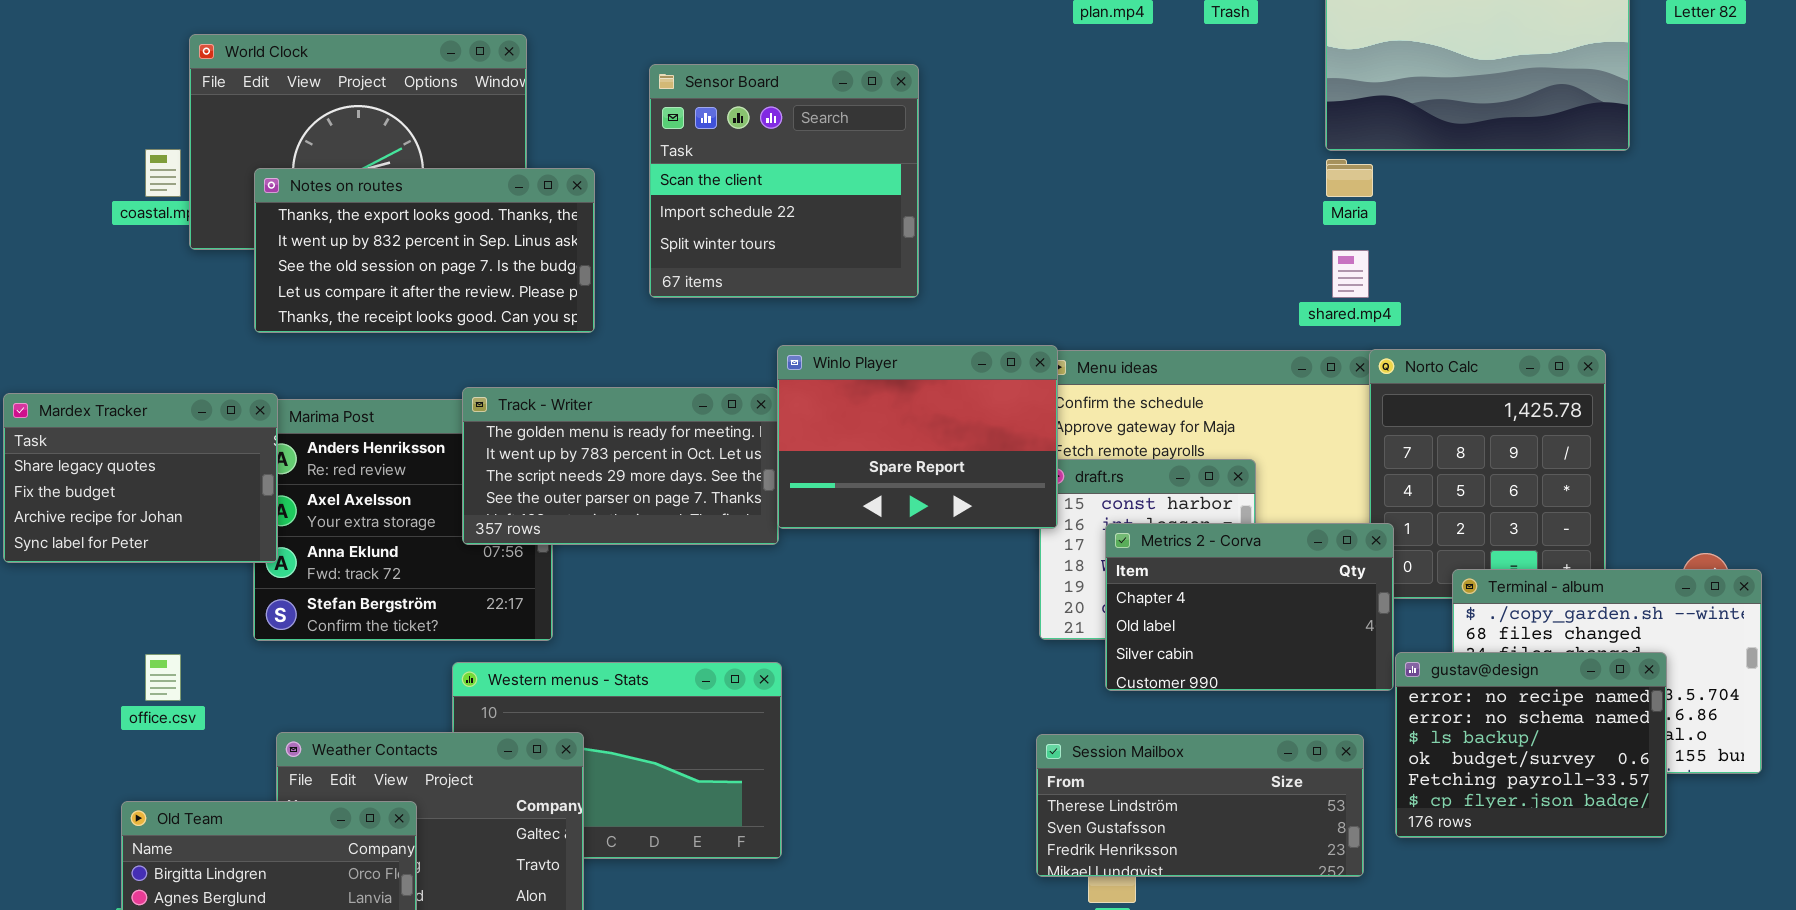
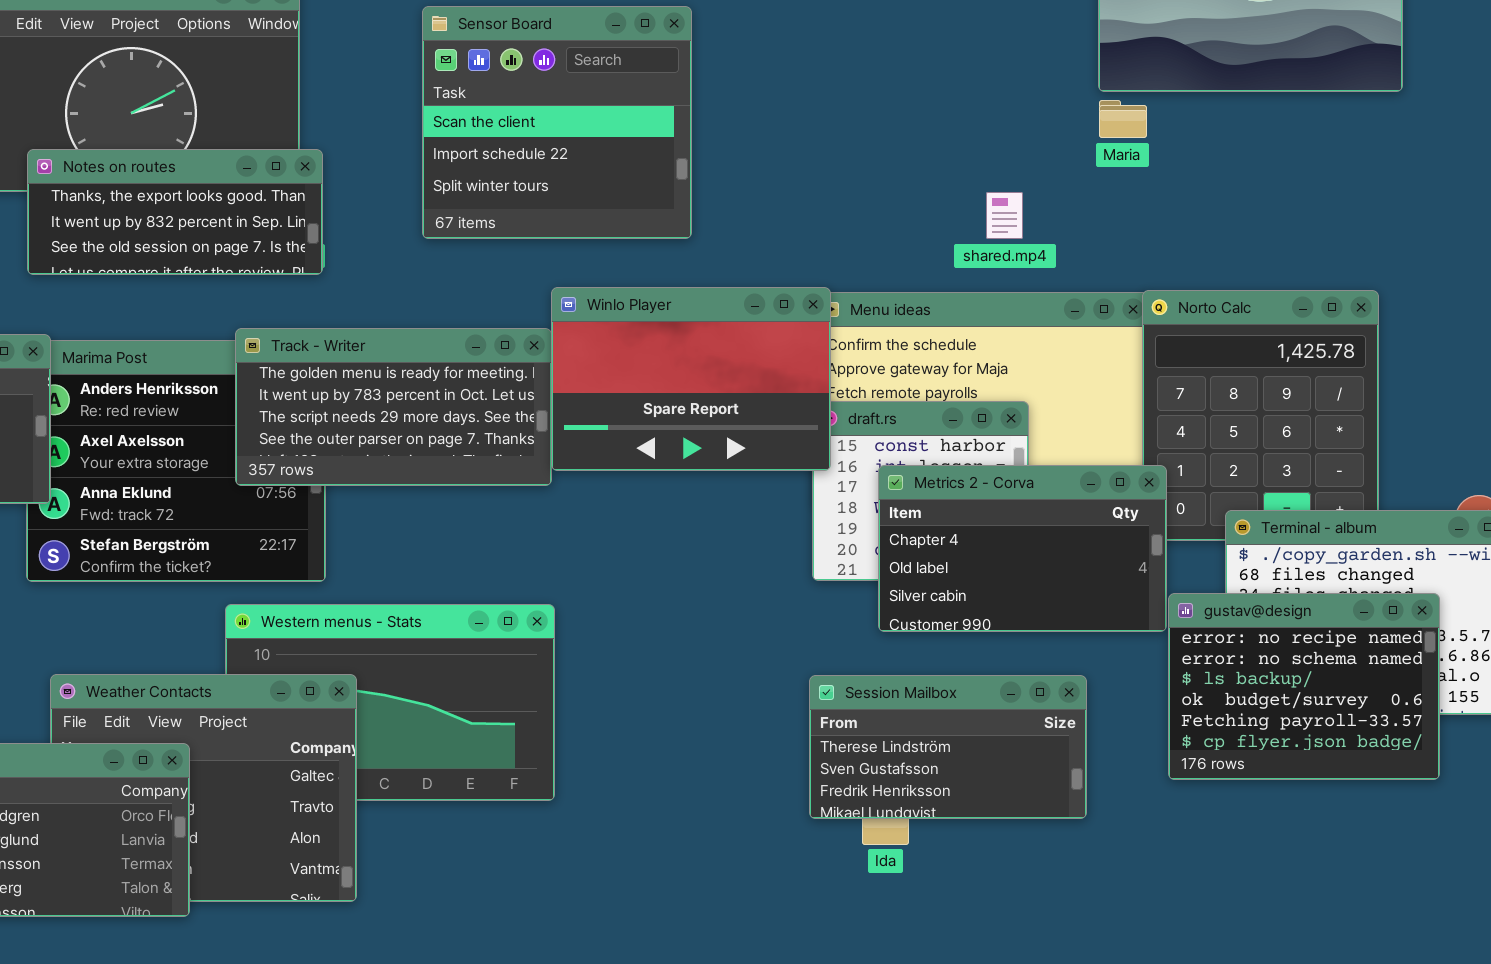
Notes on routes: [254,168,595,333] -> [27,149,323,275], resized
shared.mp4: [1332,250,1369,298] -> [986,192,1023,239], moved
Session Mailbox: [1036,734,1364,877] -> [809,675,1087,819], resized

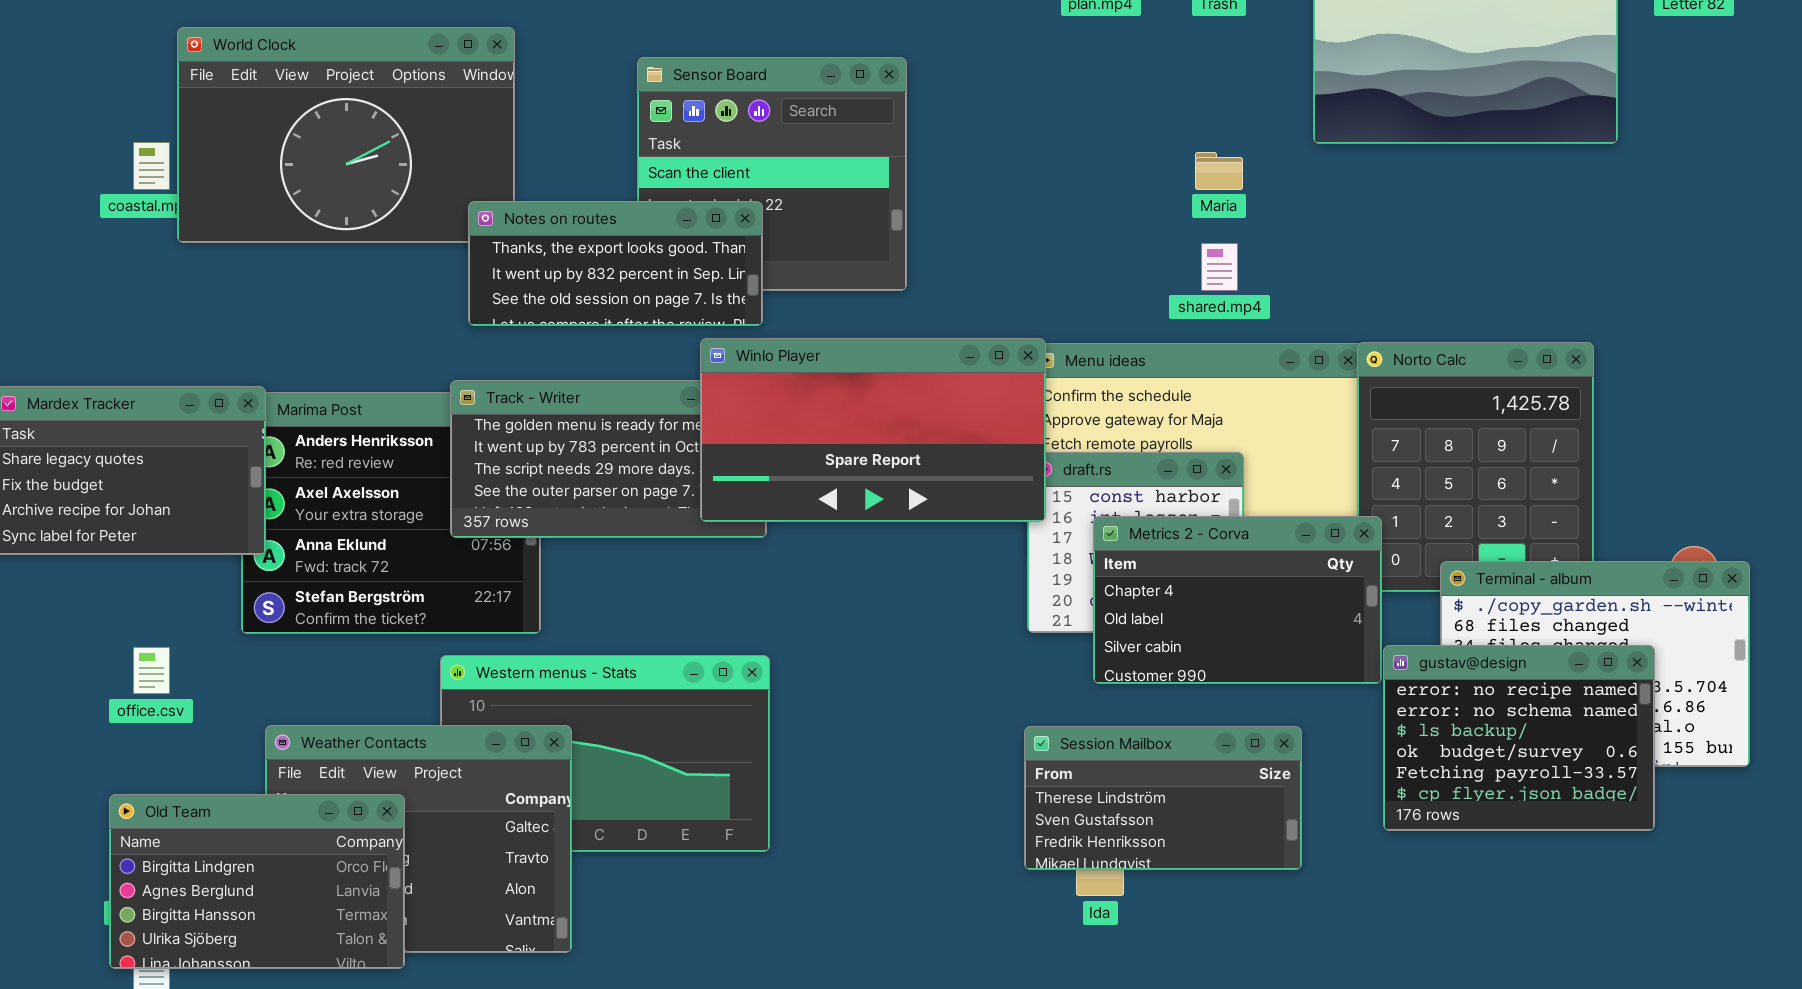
Maria: [1099,100,1147,138] -> [1195,152,1243,190], moved
Notes on routes: [27,149,323,275] -> [468,201,763,326], moved
Winlo Player: [551,287,831,471] -> [700,338,1046,522], resized

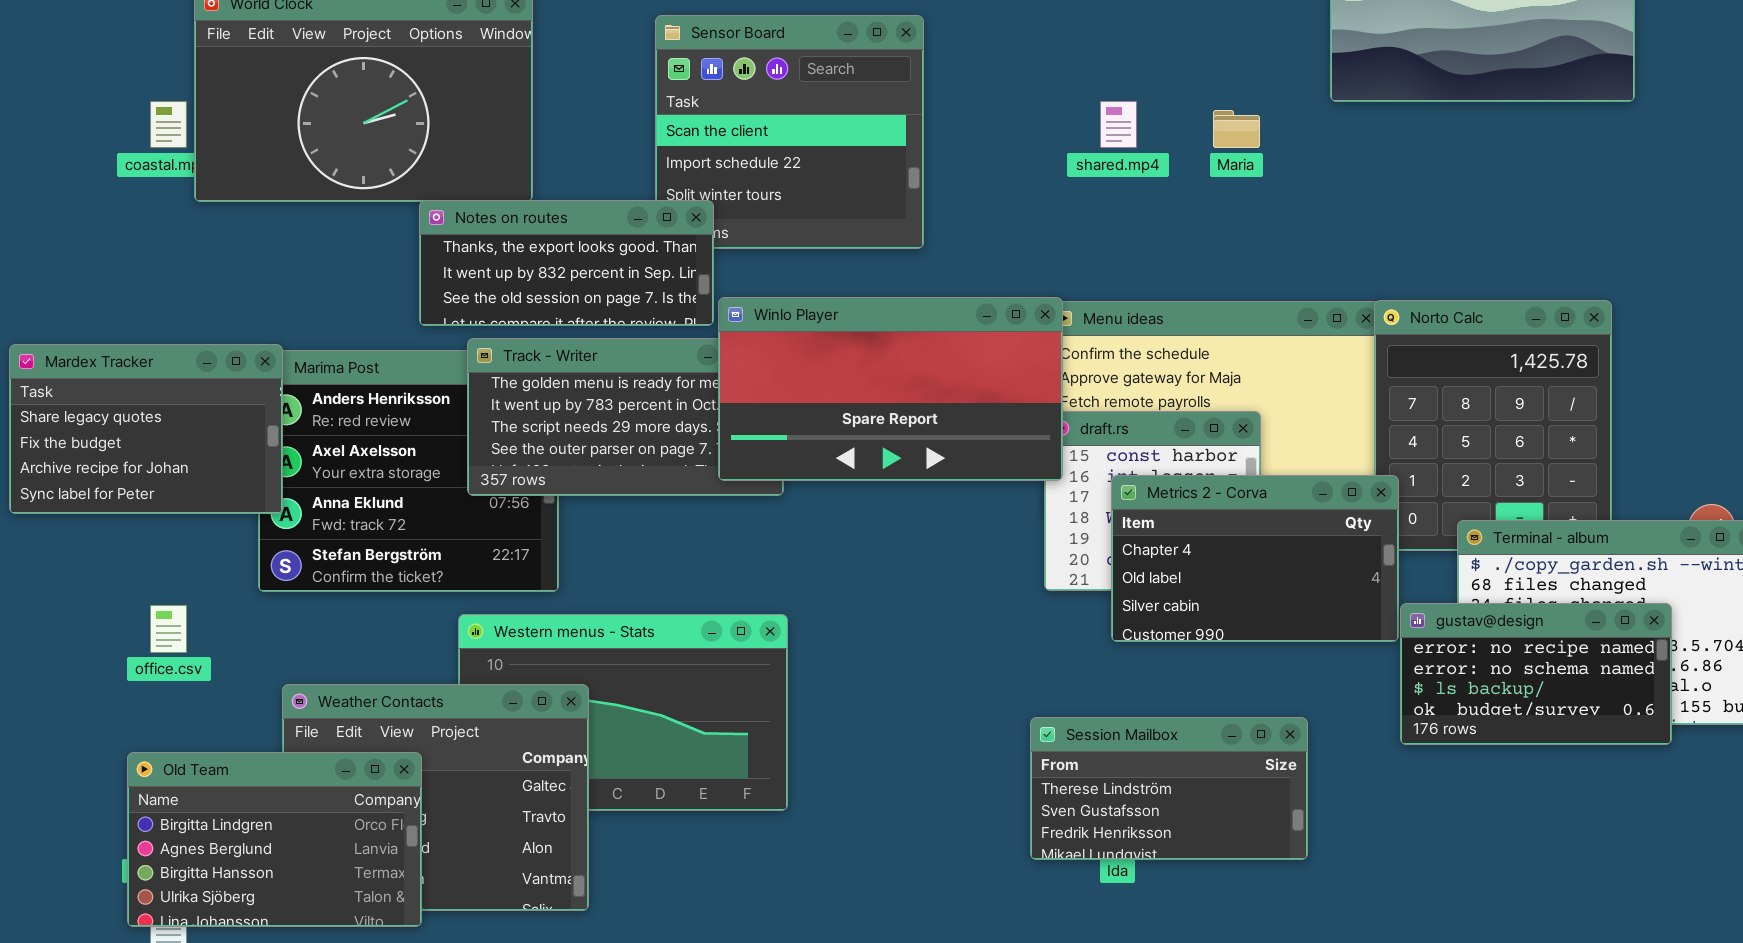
Notes on routes: [468,201,763,326] -> [419,200,714,326], moved
shared.mp4: [1201,243,1238,291] -> [1100,101,1137,148], moved
gustav@design: [1383,645,1655,831] -> [1400,603,1672,745], resized
Session Mailbox: [1024,726,1302,870] -> [1030,717,1308,860], moved

